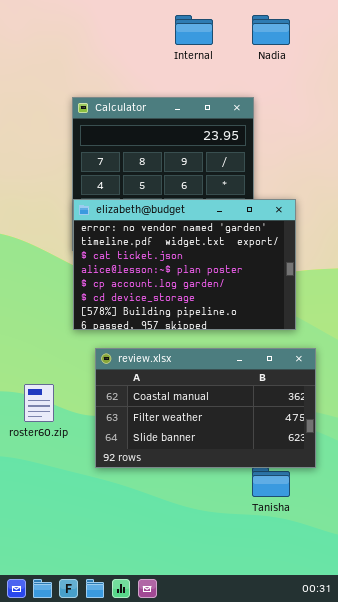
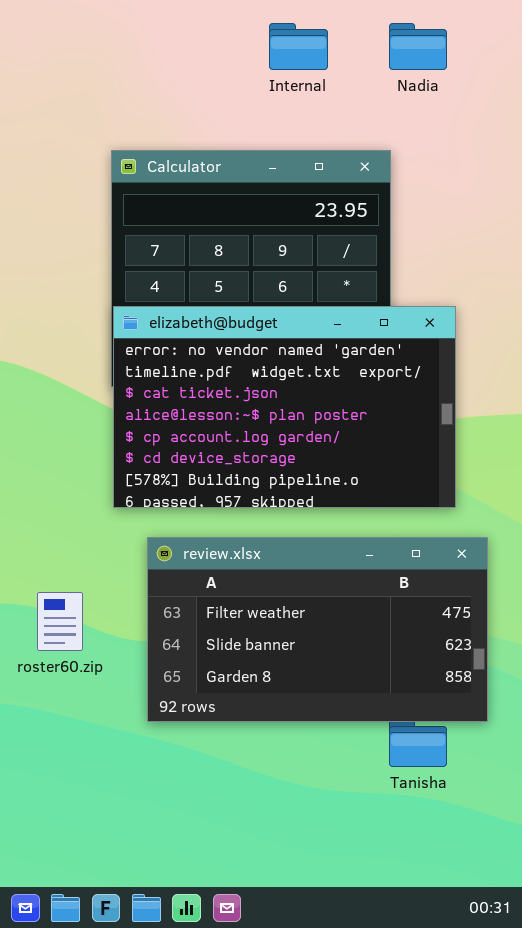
review.xlsx: [95,348,316,468] -> [147,537,488,722], scrolled down 1 row

